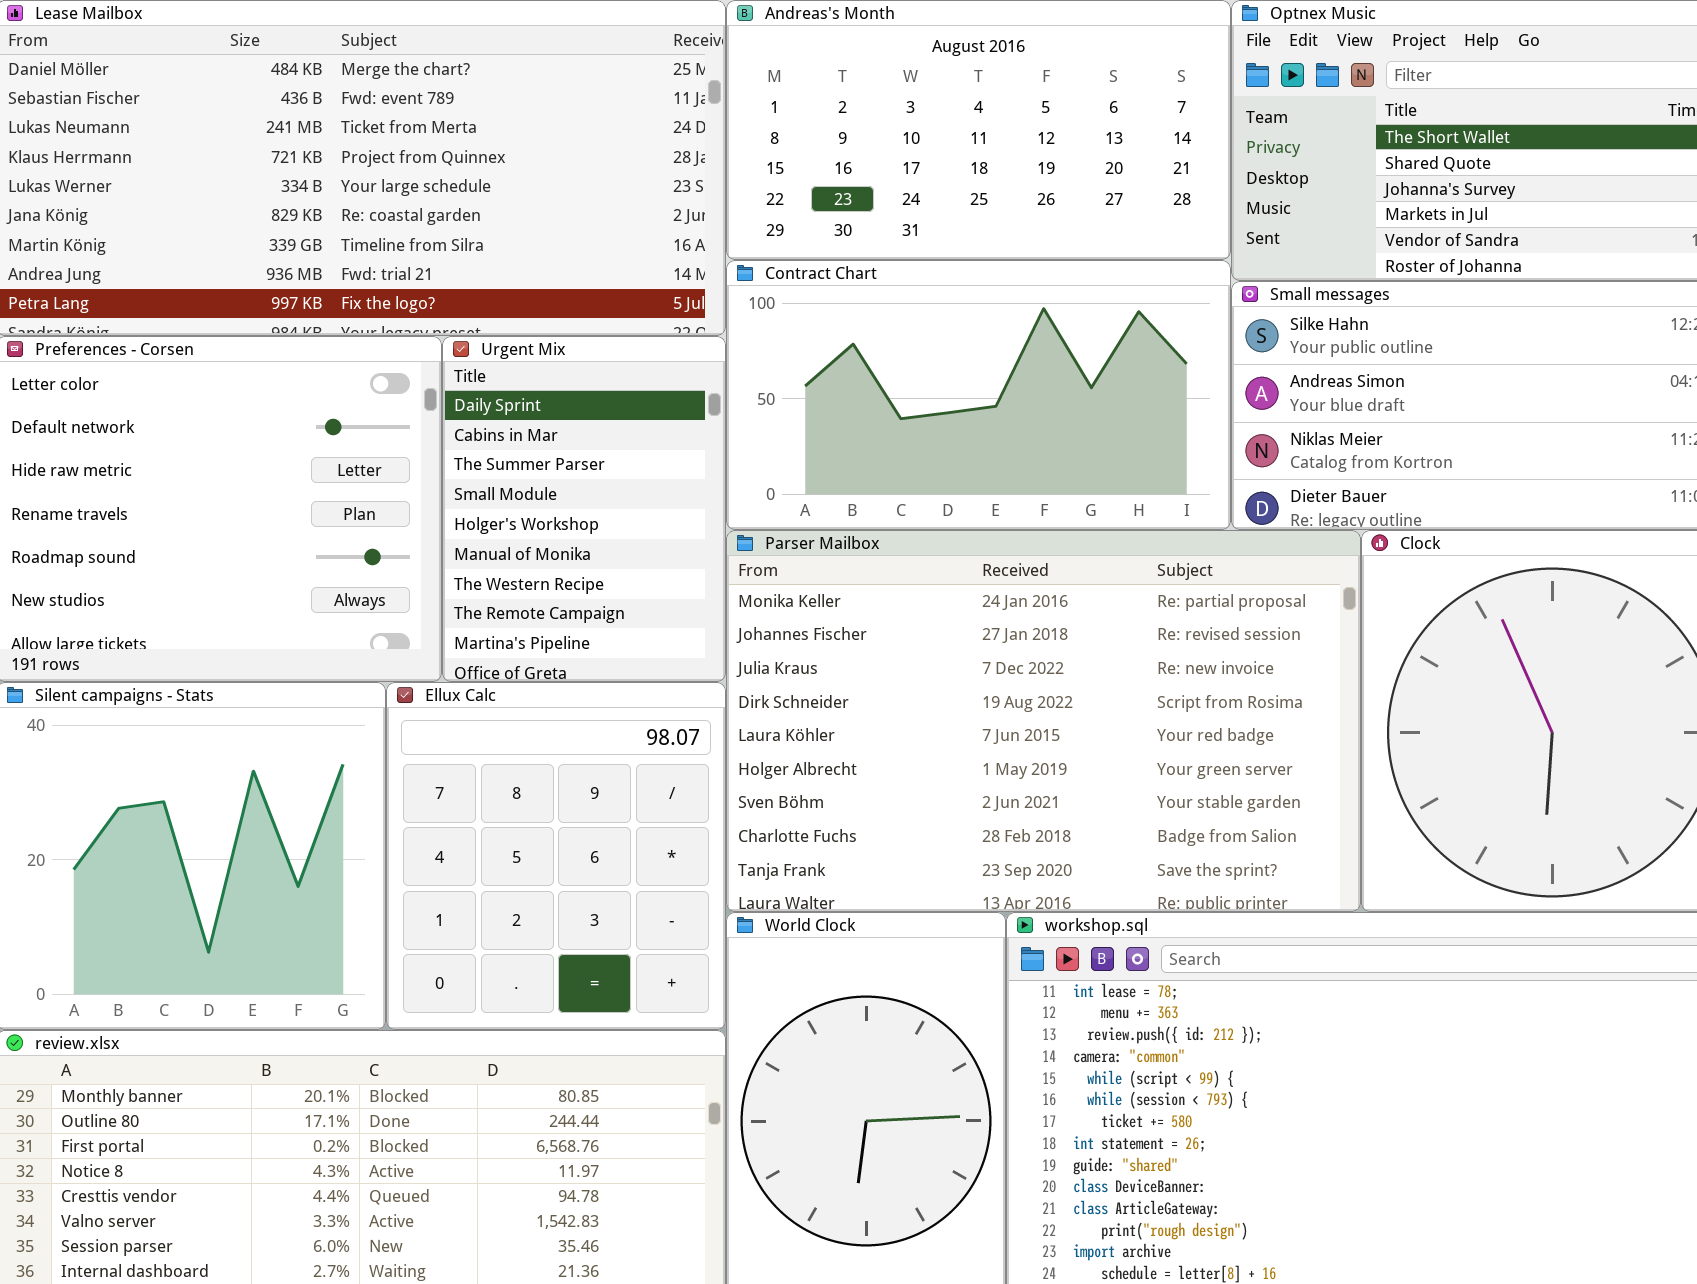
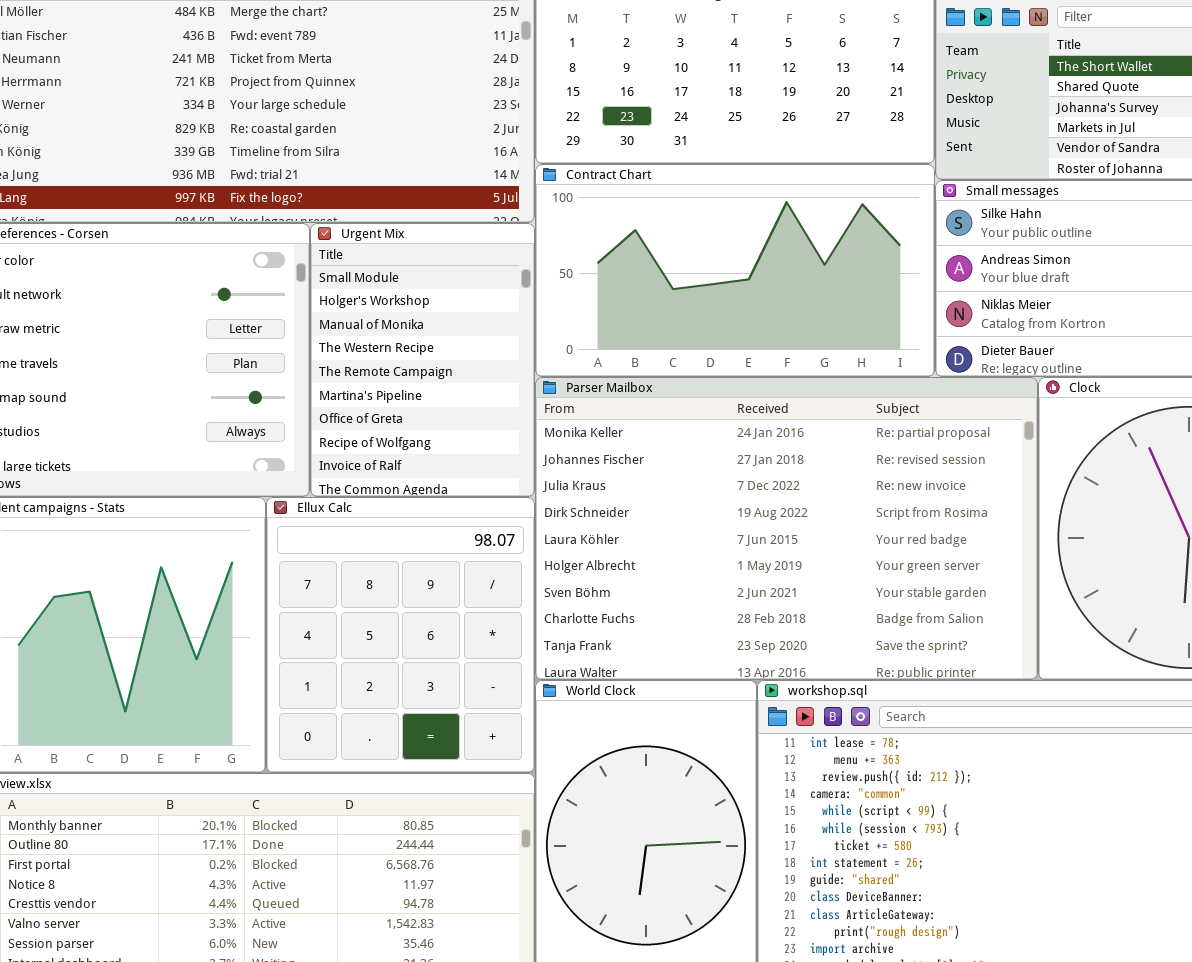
Urgent Mix: [442,336,726,682] -> [310,223,535,497], scrolled down 3 rows

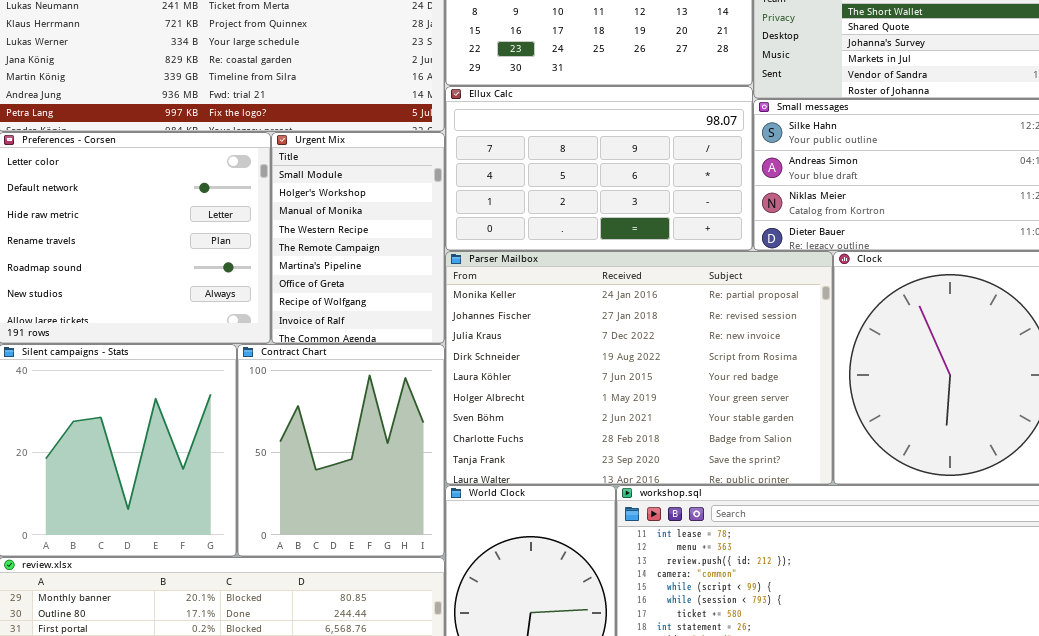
Contract Chart: [535,164,935,377] -> [237,344,445,557], moved, resized
Ellux Calc: [266,497,535,773] -> [445,86,753,251], moved, resized

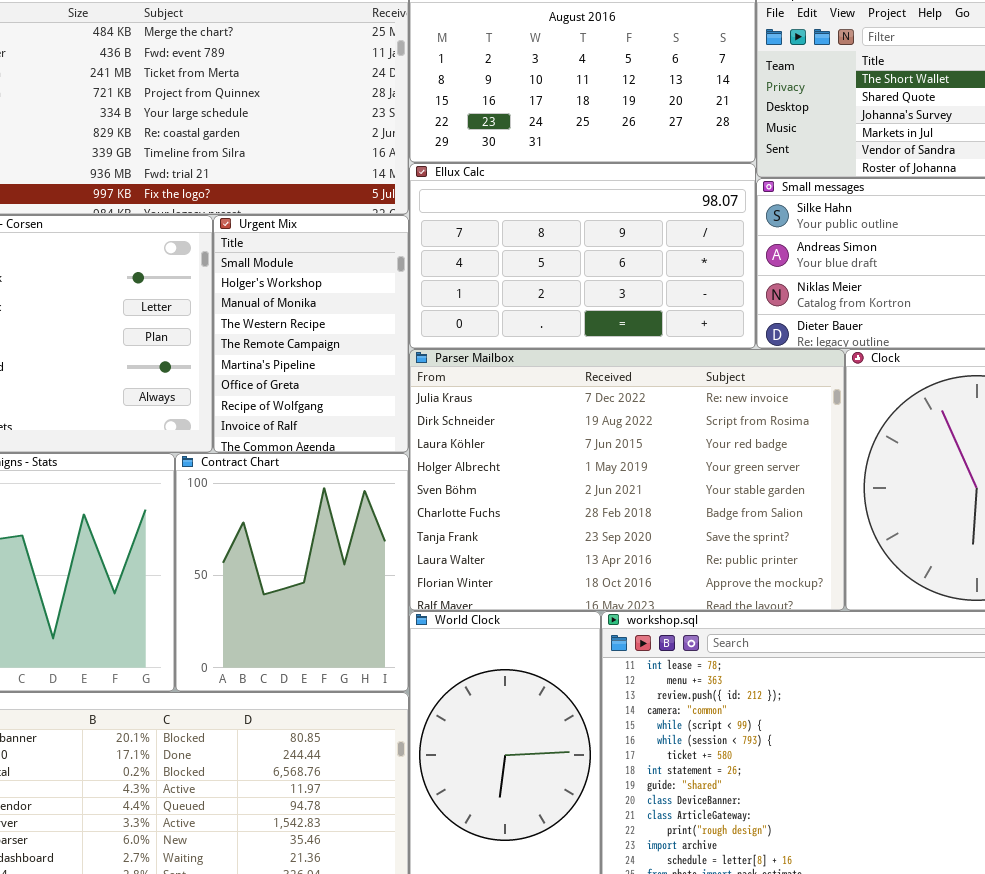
Parser Mailbox: [445,251,833,485] -> [409,349,845,611], scrolled down 2 rows

